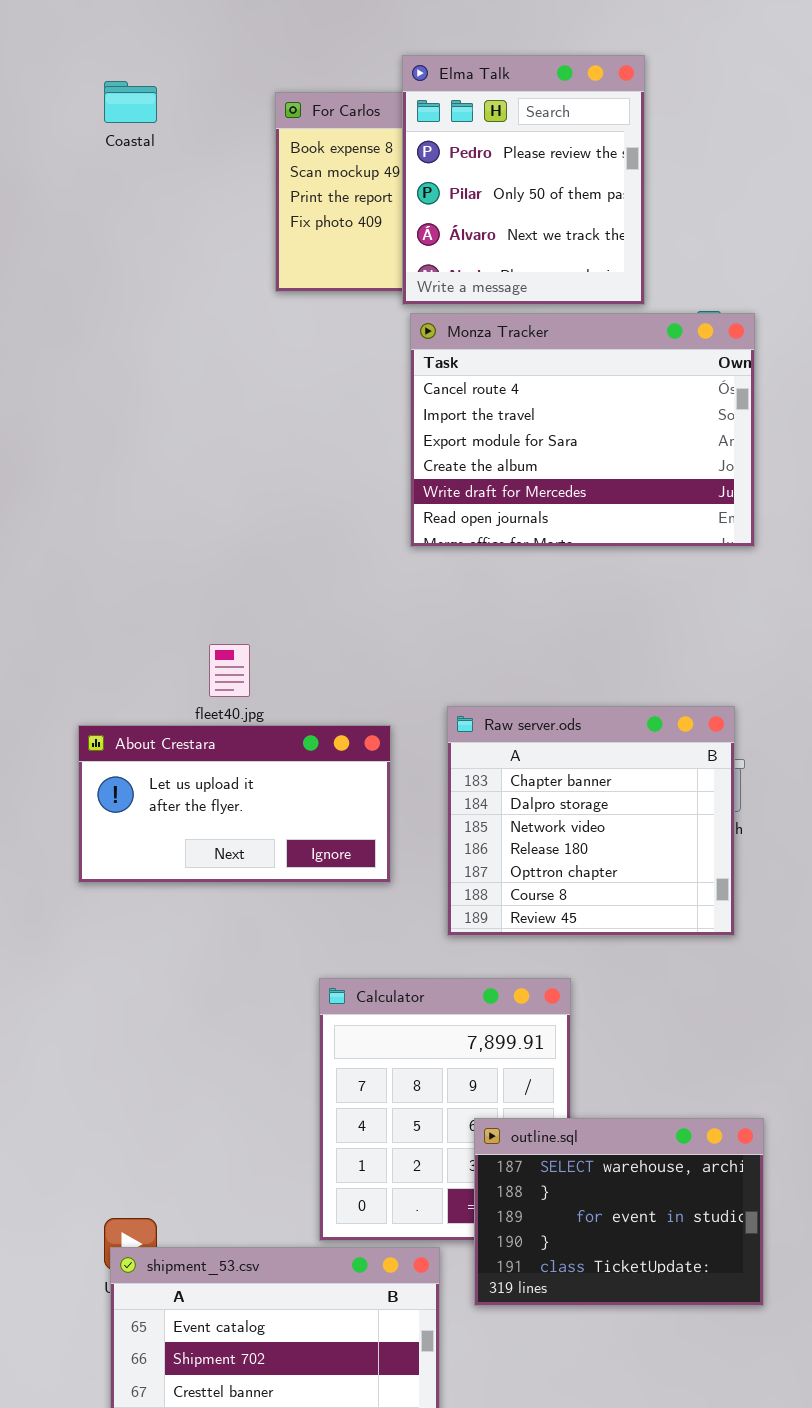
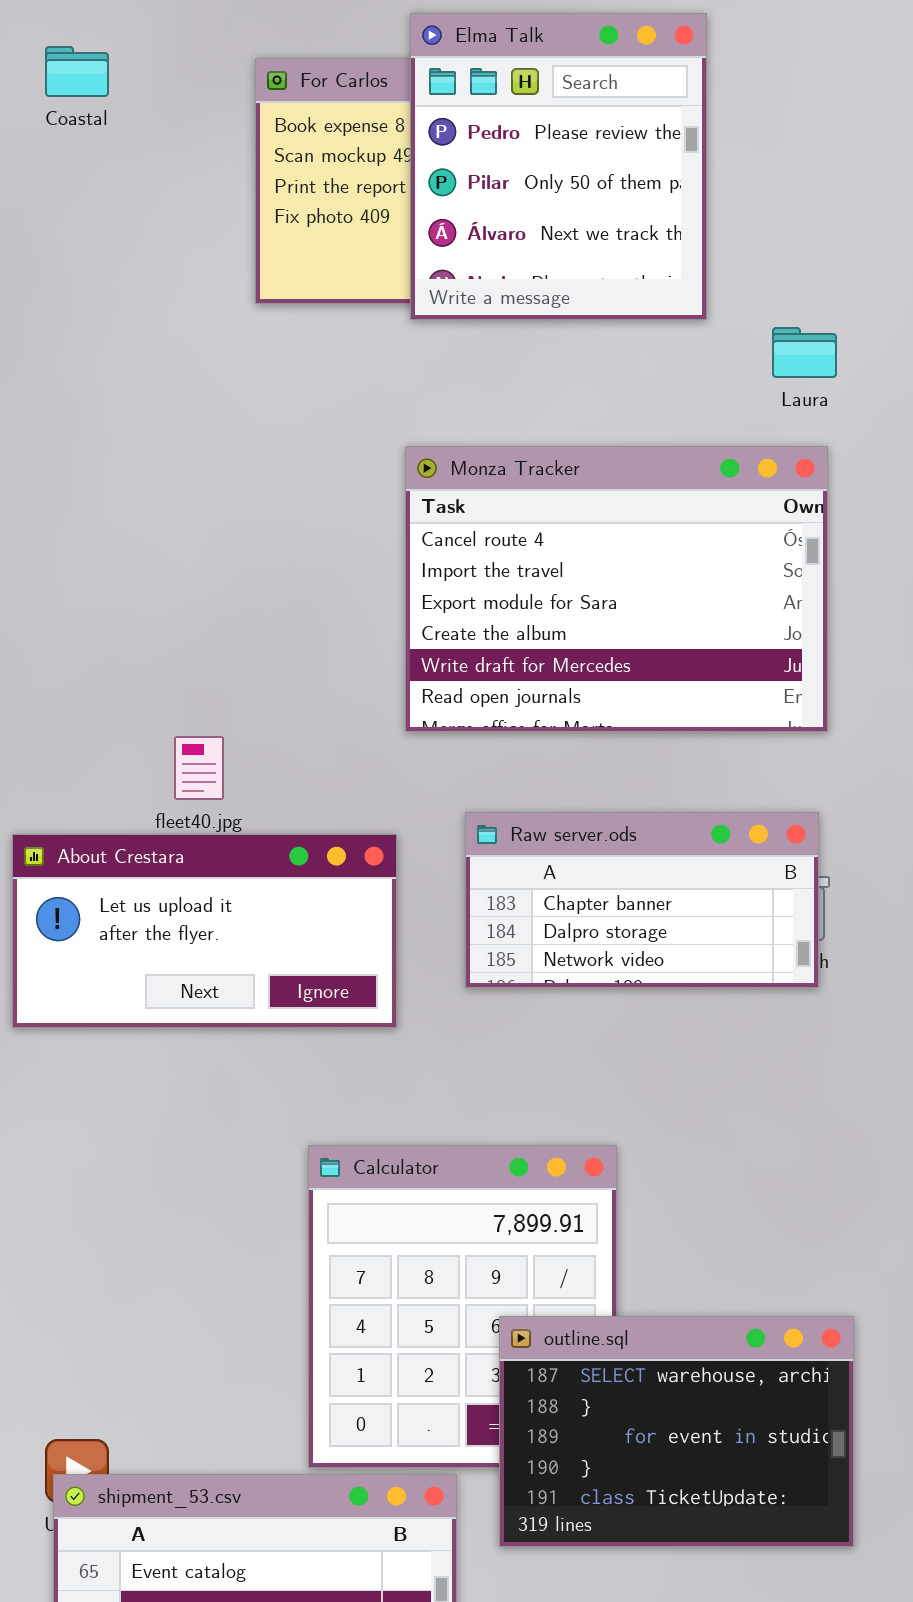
Monza Tracker: [410,313,755,547] -> [405,446,828,732], moved
Raw server.ods: [447,706,735,936] -> [465,812,819,988], resized

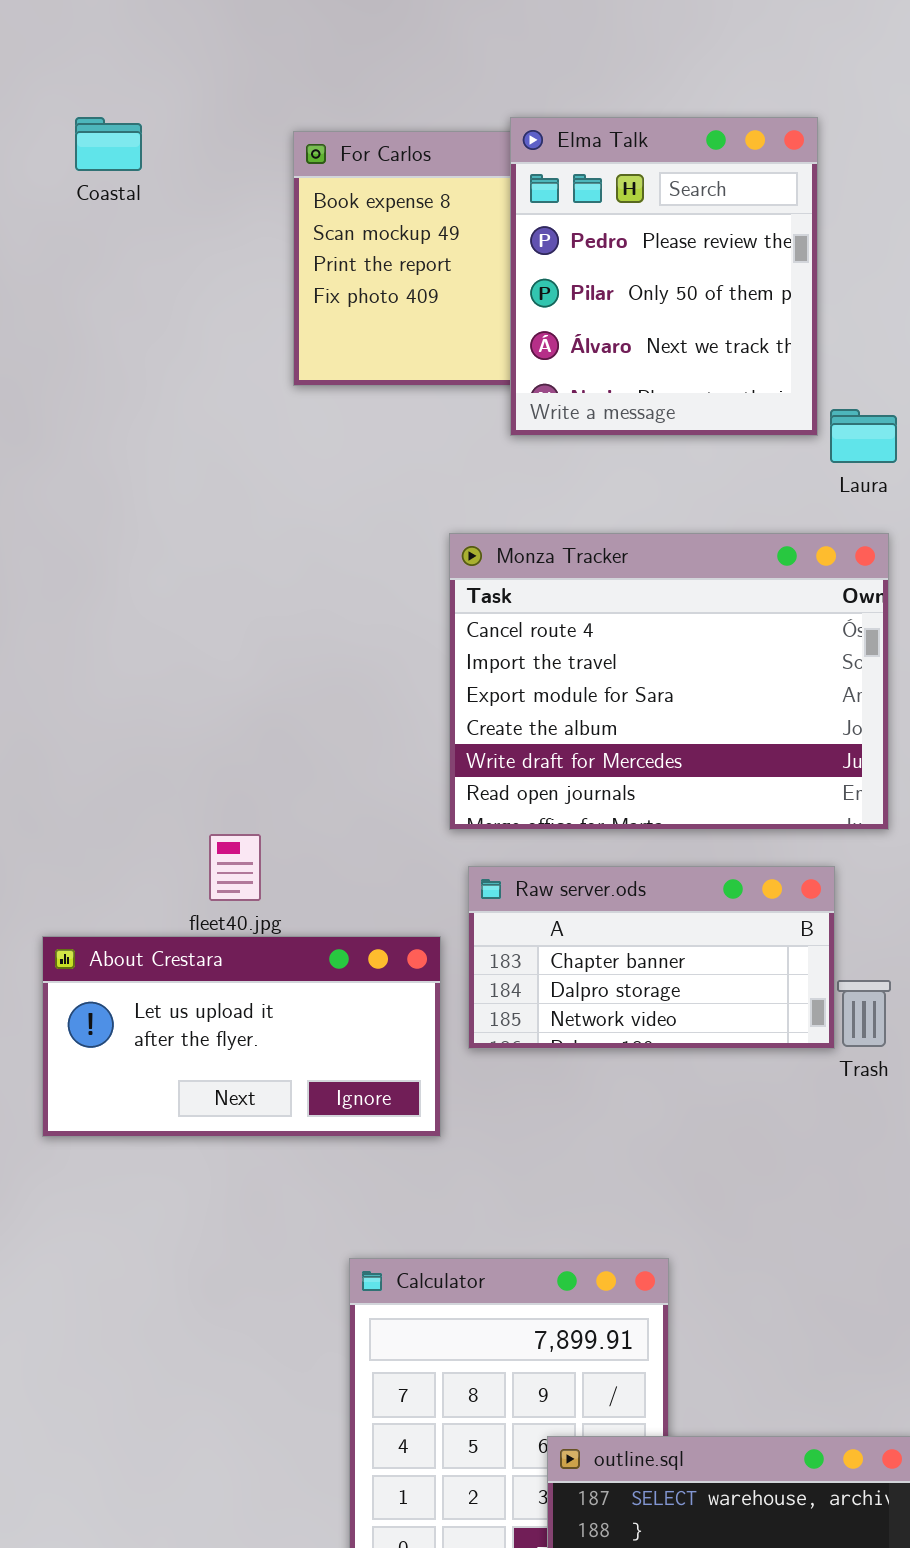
Elma Talk: [410,13,707,320] -> [510,117,818,436], moved
Raw server.ods: [465,812,819,988] -> [468,866,835,1049], moved

